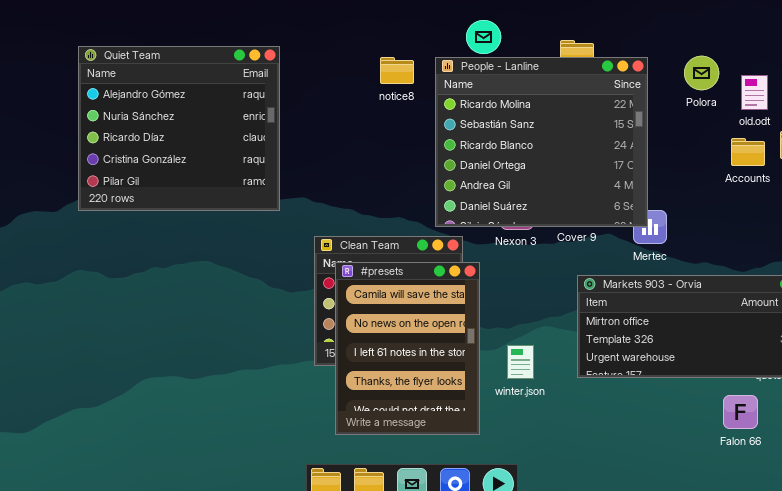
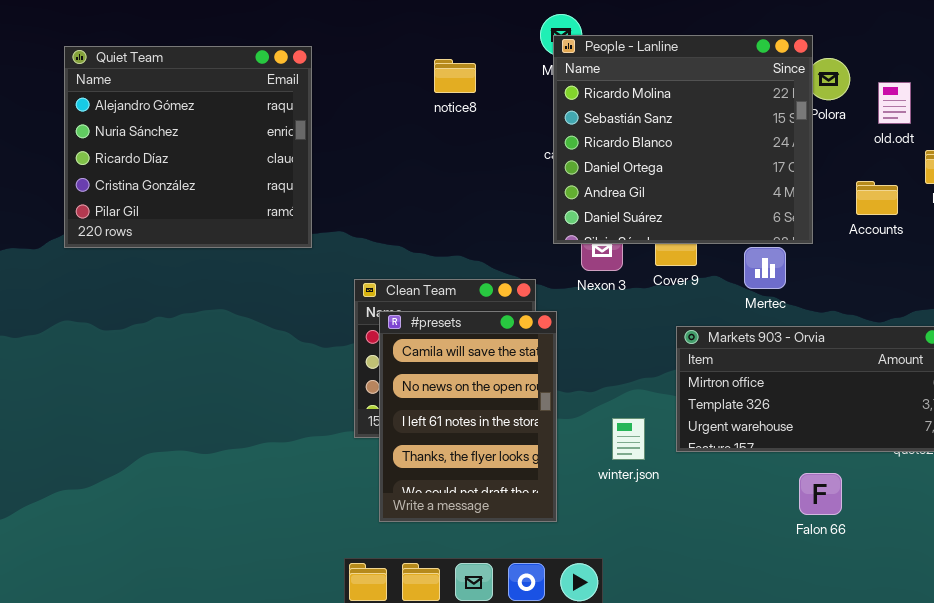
People - Lanline: [435,57,648,227] -> [553,35,813,244], moved
Accounts: [731,138,765,166] -> [856,181,898,215], moved
winter.json: [507,345,534,379] -> [612,418,645,460], moved
Falon 66: [723,395,758,429] -> [799,473,842,515], moved

